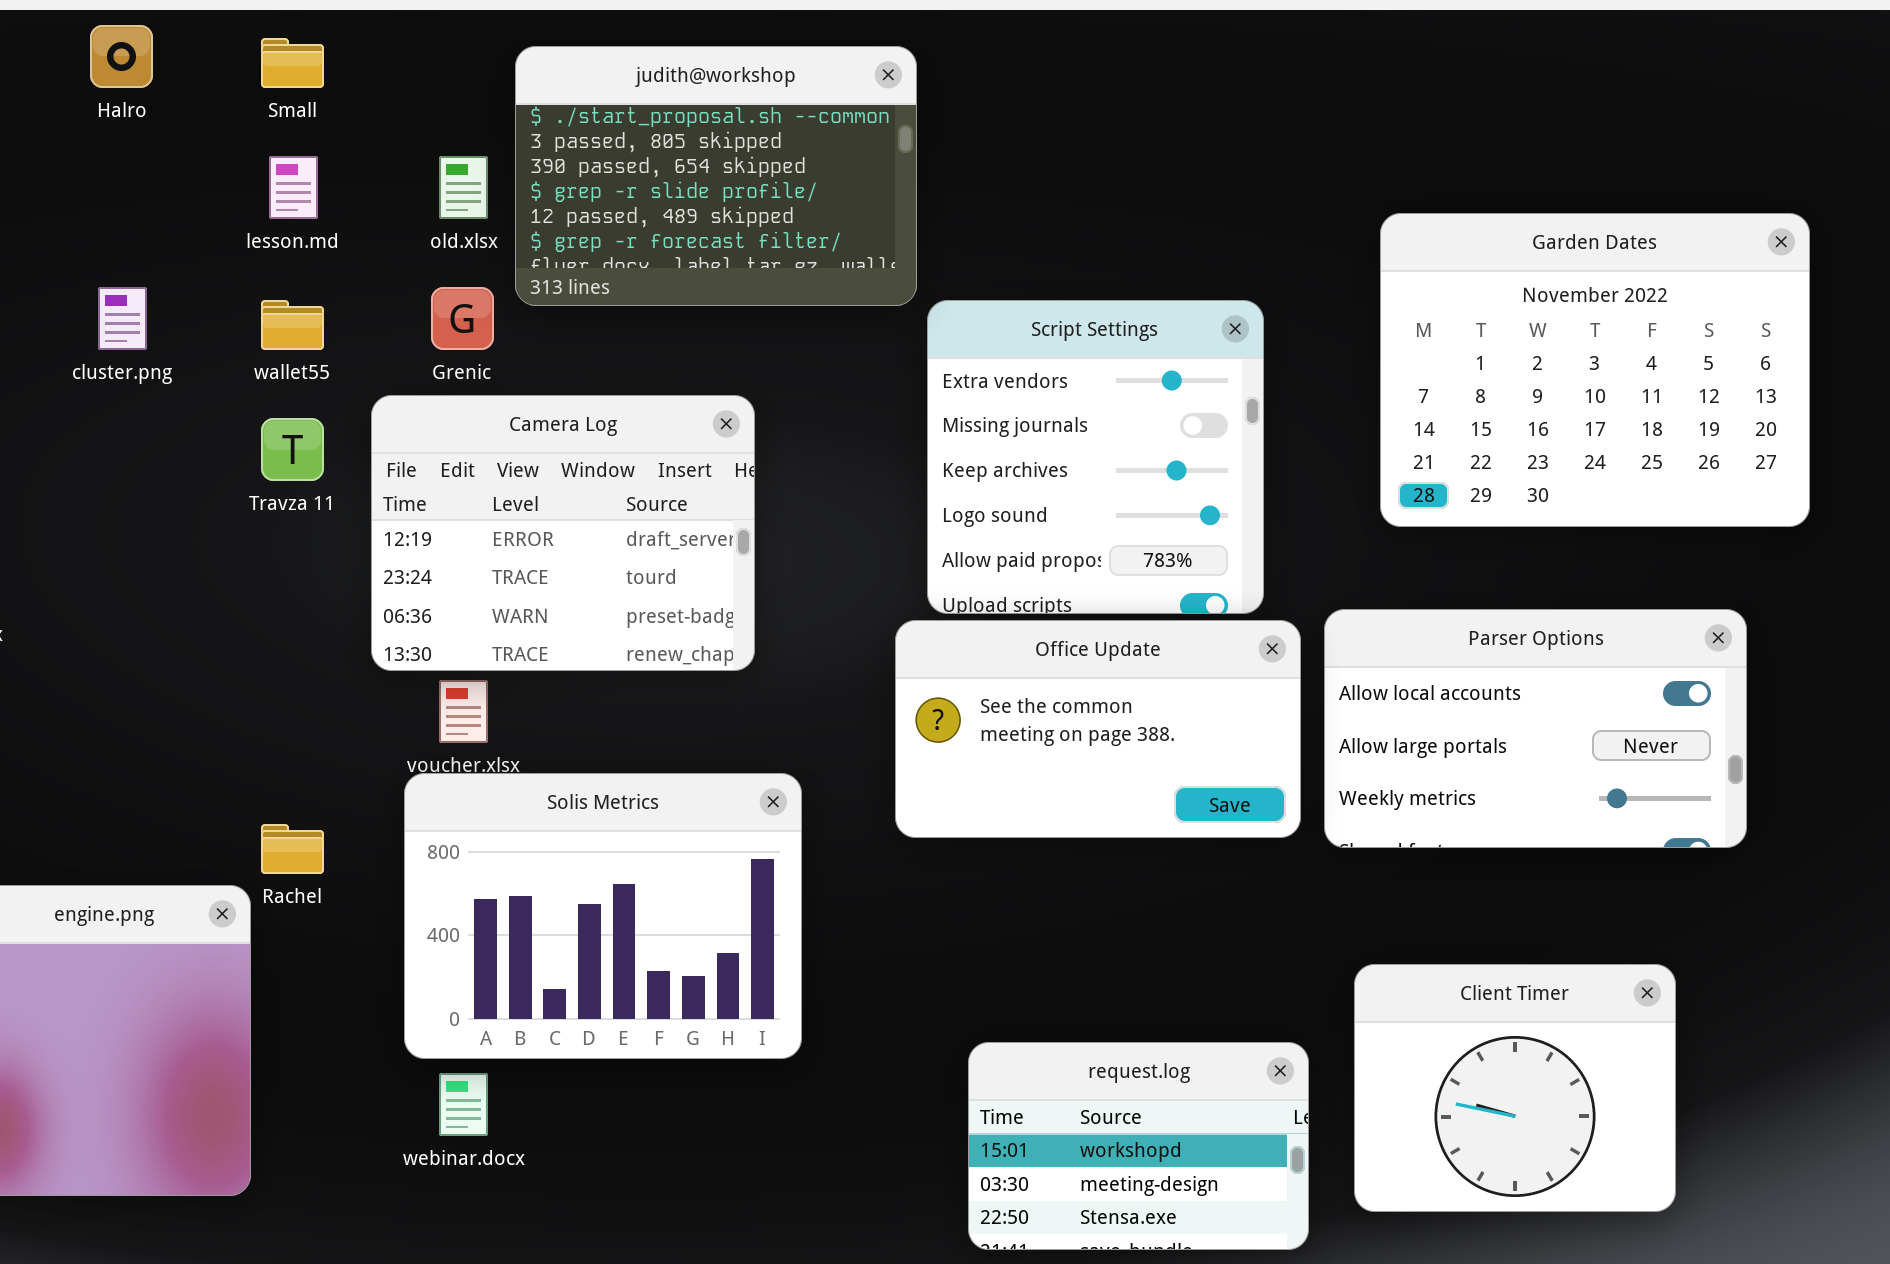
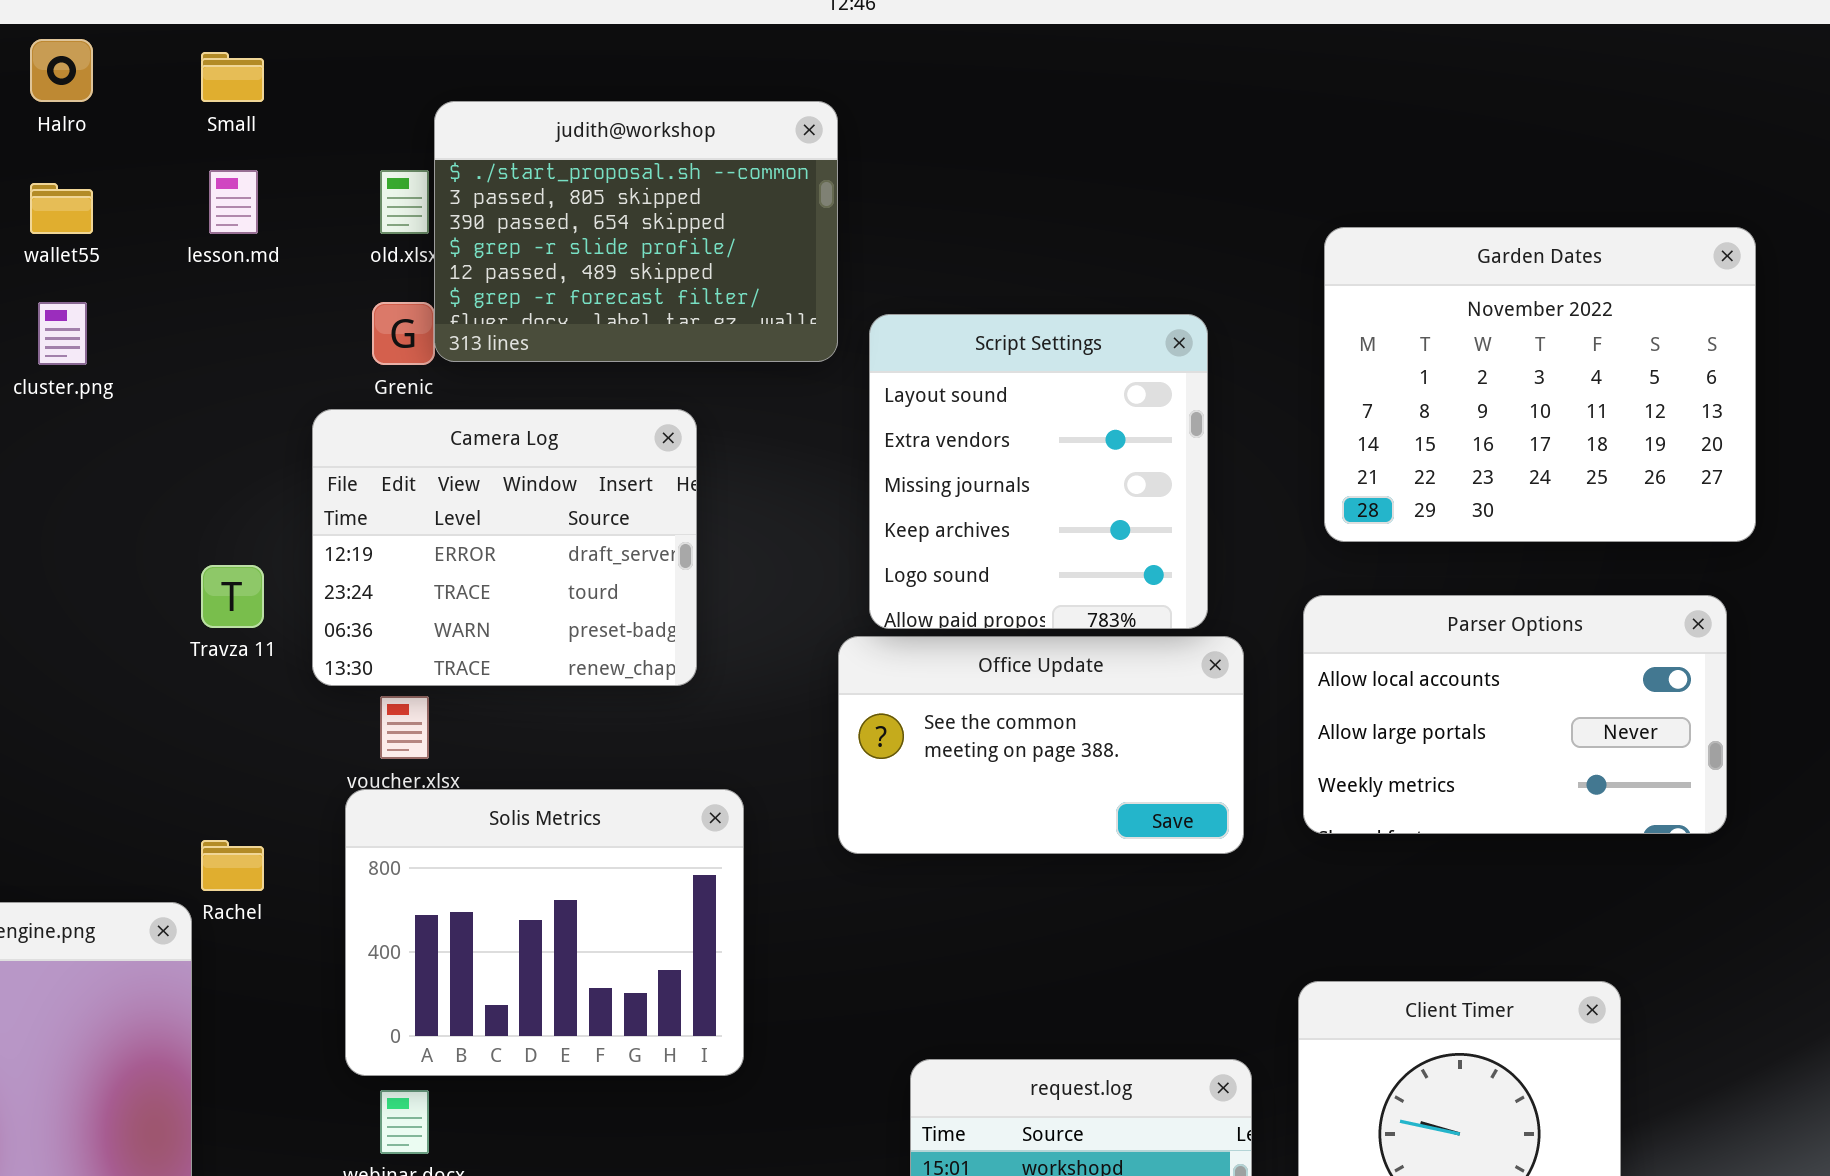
judith@workshop: [515,46,917,306] -> [434,101,838,362], moved
wallet55: [261,300,324,350] -> [30,183,93,234], moved
Script Settings: [927,300,1264,614] -> [869,314,1208,629], scrolled up 1 row
Travza 11: [261,418,324,481] -> [201,565,264,628], moved
Parser Options: [1324,609,1747,848] -> [1303,595,1727,834], moved

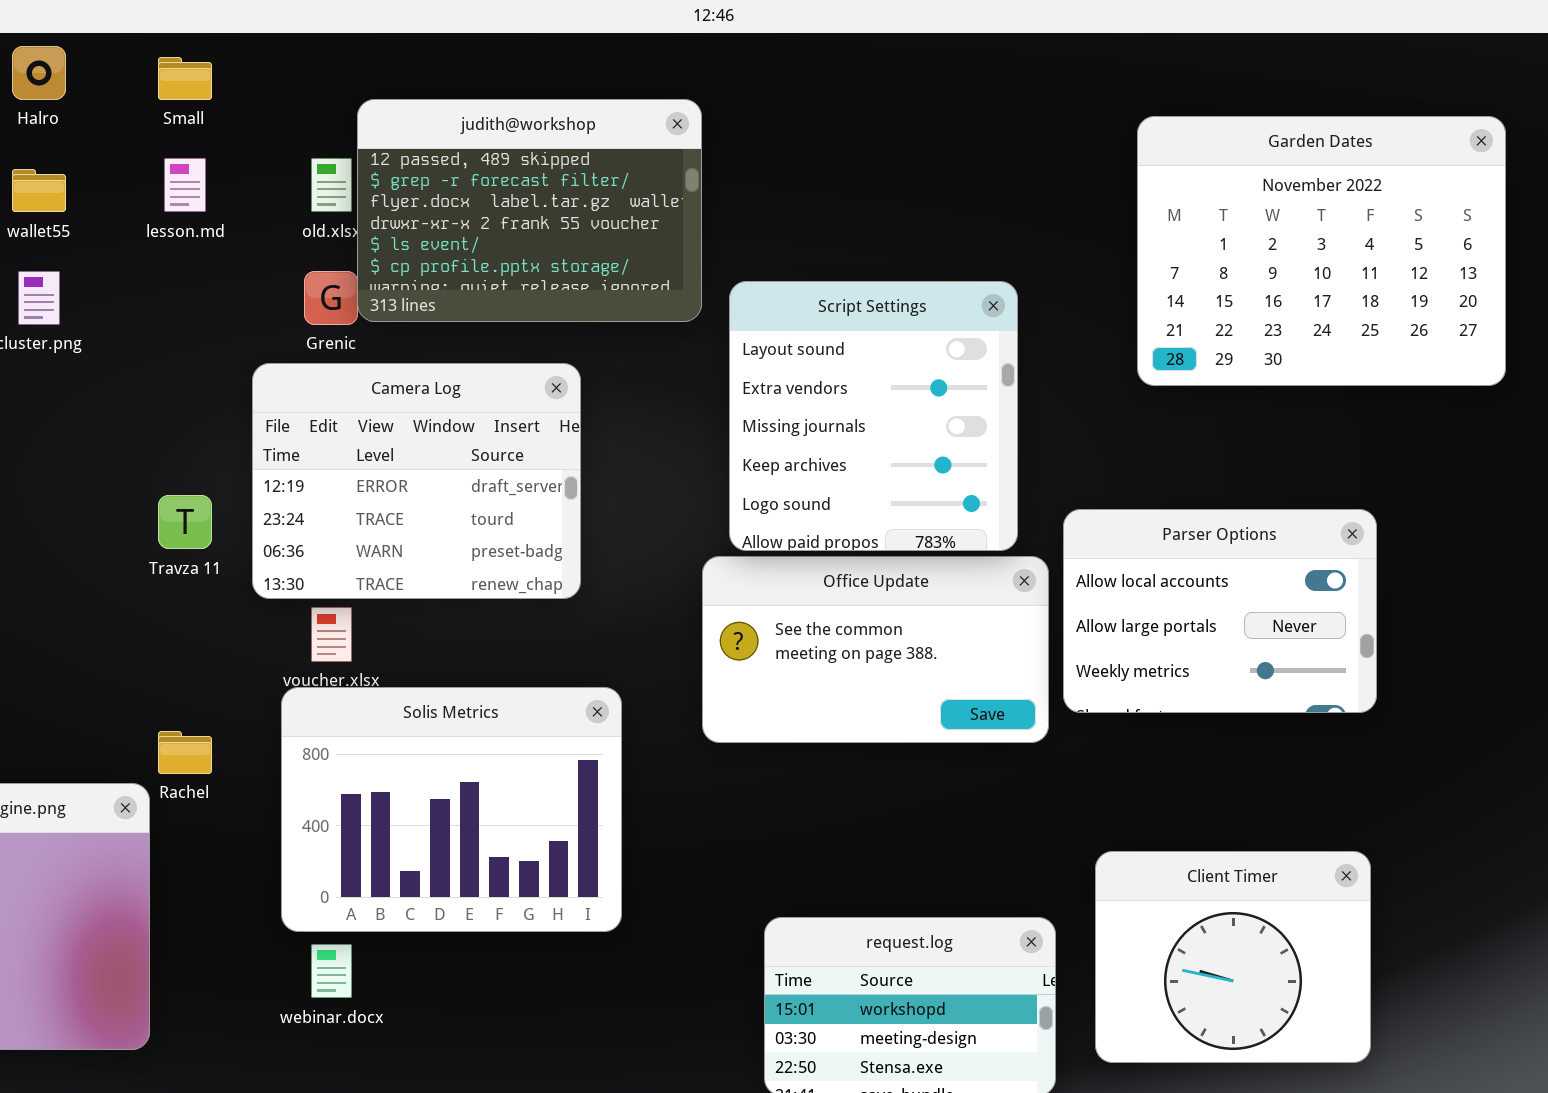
judith@workshop: [434,101,838,362] -> [357,99,702,322], scrolled down 4 rows
Garden Dates: [1324,227,1756,542] -> [1137,116,1506,386], moved
Parser Options: [1303,595,1727,834] -> [1063,509,1377,713], moved, resized

